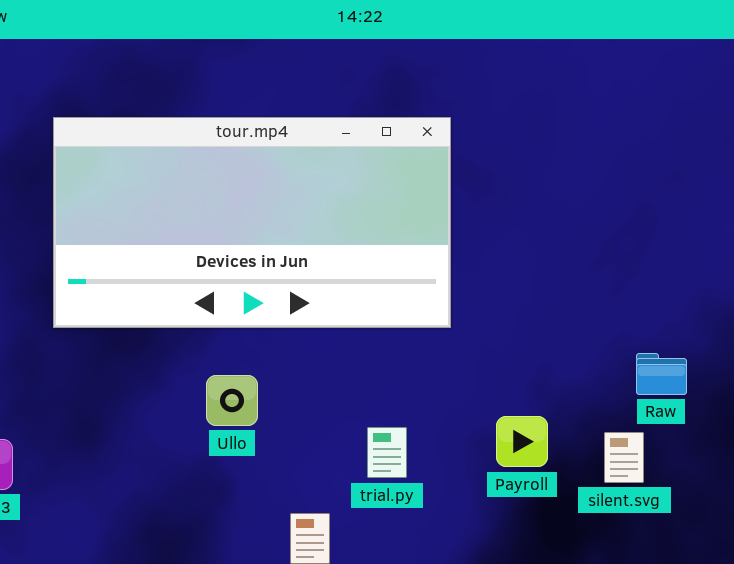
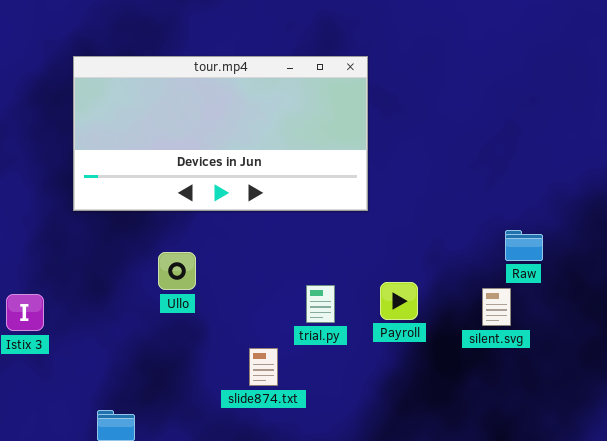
Ullo: [206,375,258,426] -> [158,252,196,290], moved
Payroll: [496,416,548,467] -> [380,282,418,320], moved

